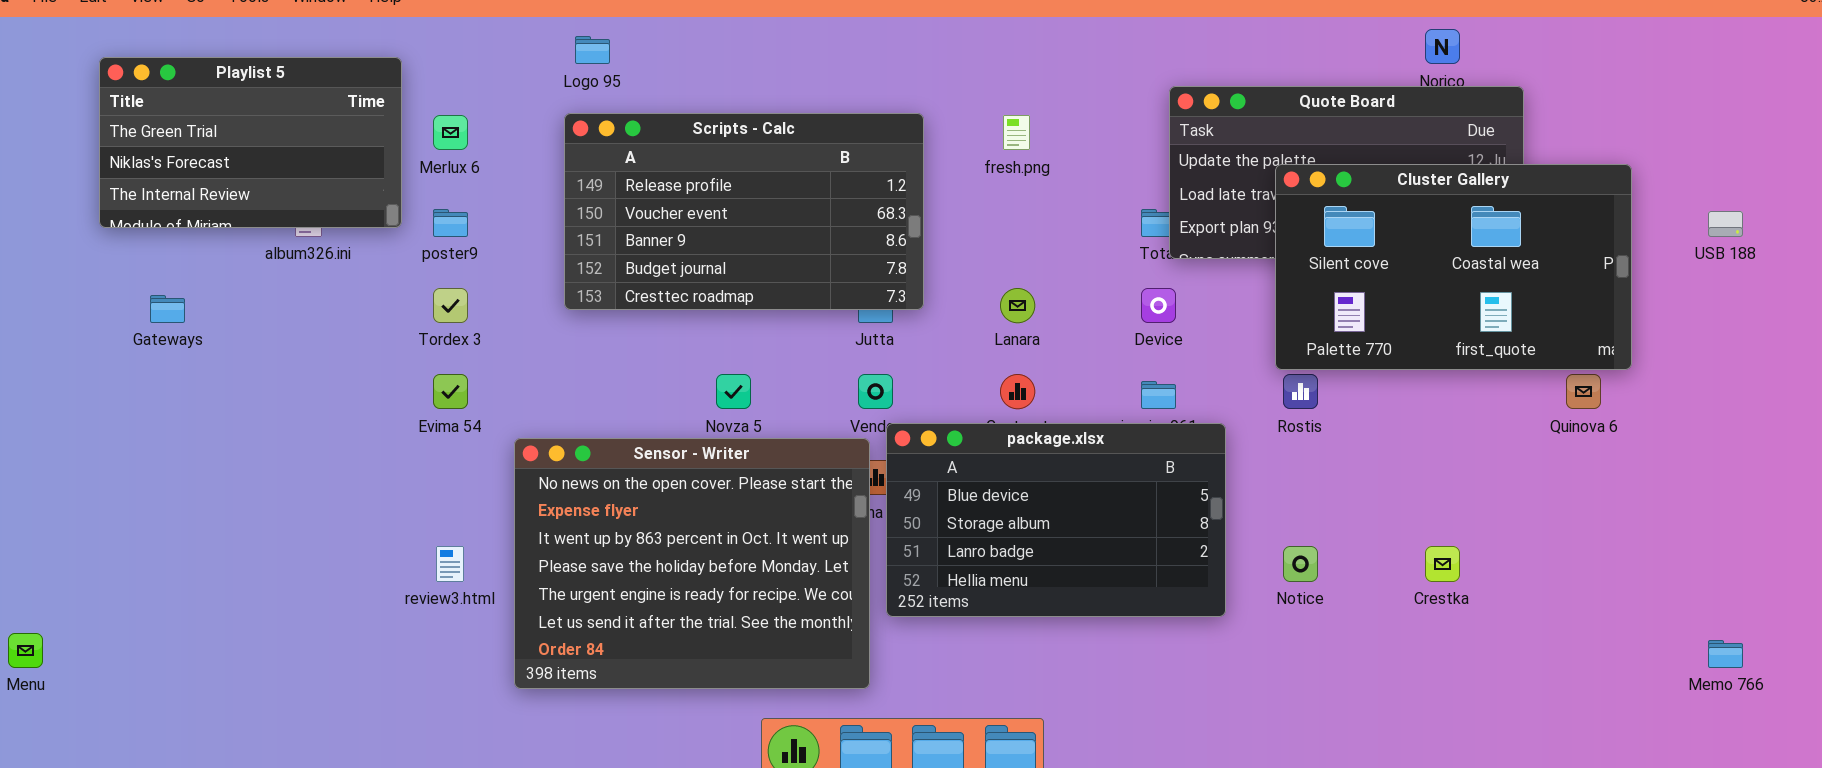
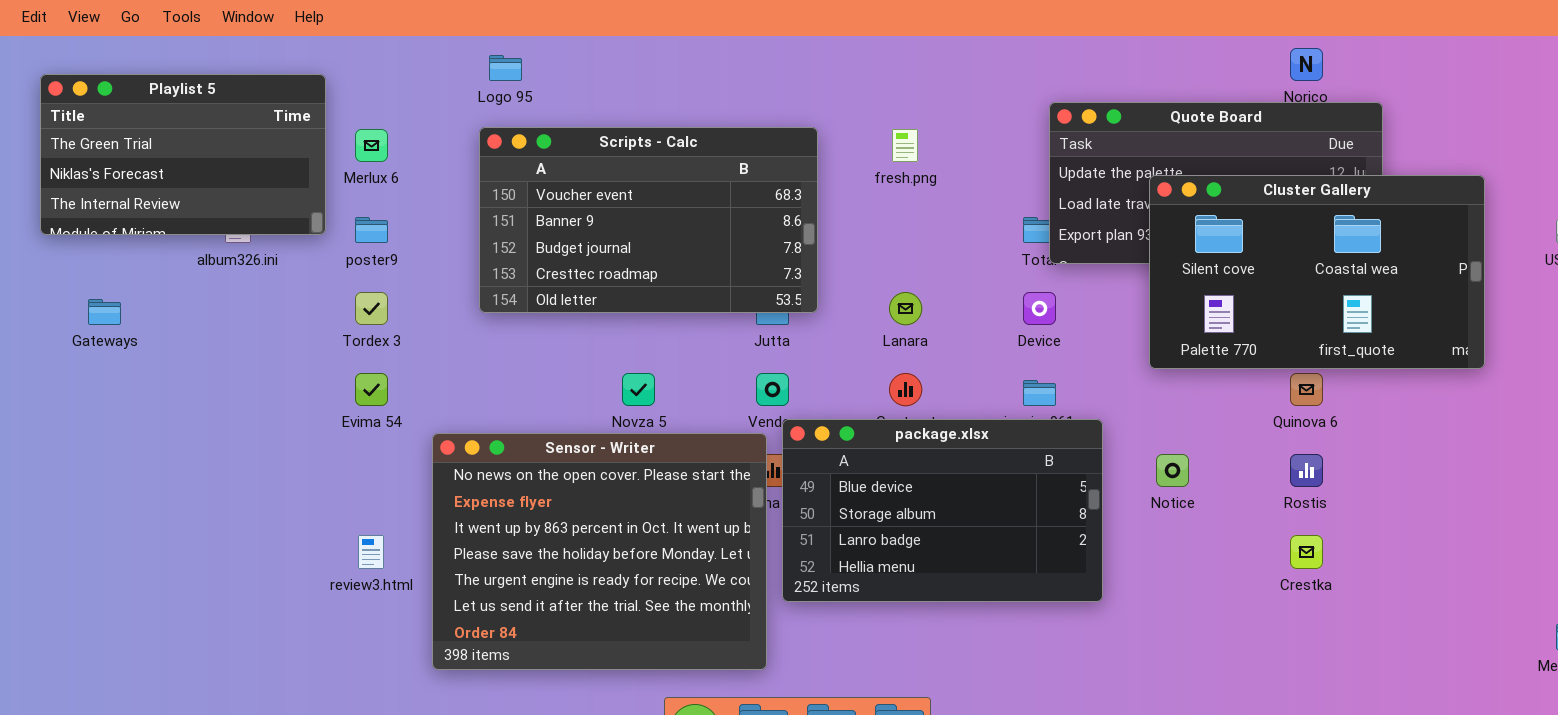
Scripts - Calc: [564,113,924,310] -> [479,127,818,313], scrolled down 1 row
Rostis: [1283,374,1318,409] -> [1290,454,1323,487], moved
Quinova 6: [1566,374,1601,409] -> [1290,373,1323,406], moved
Notice: [1283,546,1318,582] -> [1156,454,1189,487], moved

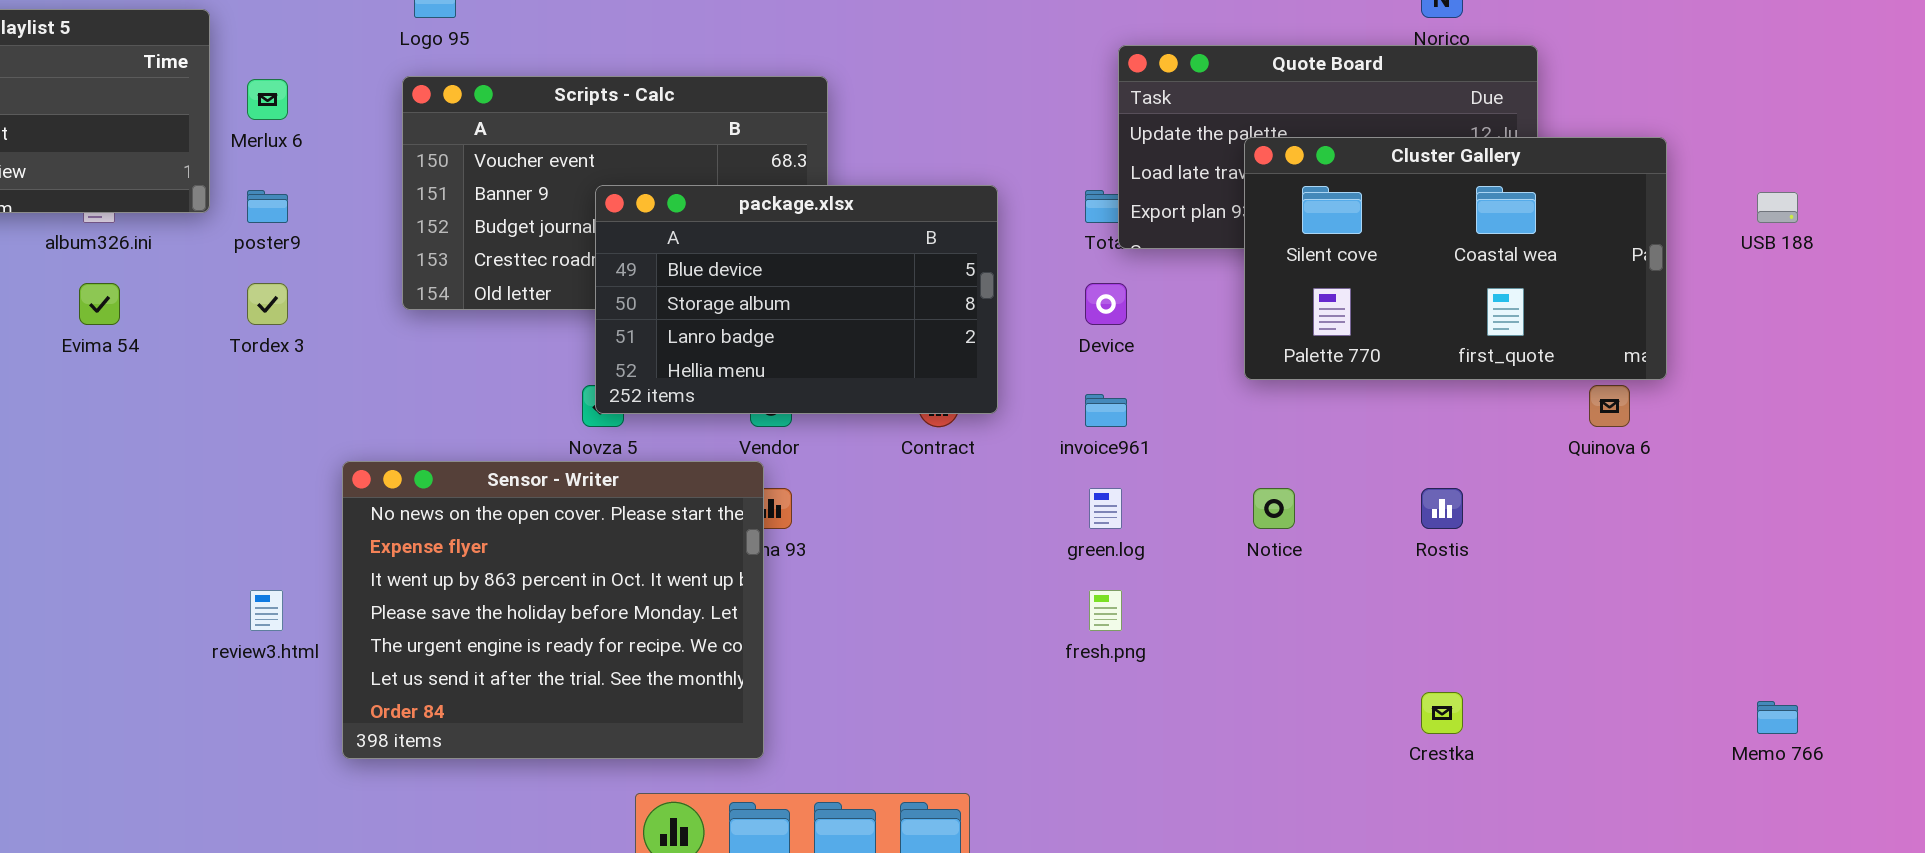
fresh.png: [892,129,918,162] -> [1089,590,1122,631], moved
Evima 54: [355,373,388,406] -> [79,283,120,325], moved
Quinova 6: [1290,373,1323,406] -> [1589,385,1630,427], moved
package.xlsx: [782,419,1103,602] -> [595,185,998,414], moved
Crestka: [1290,535,1323,569] -> [1421,692,1463,734], moved

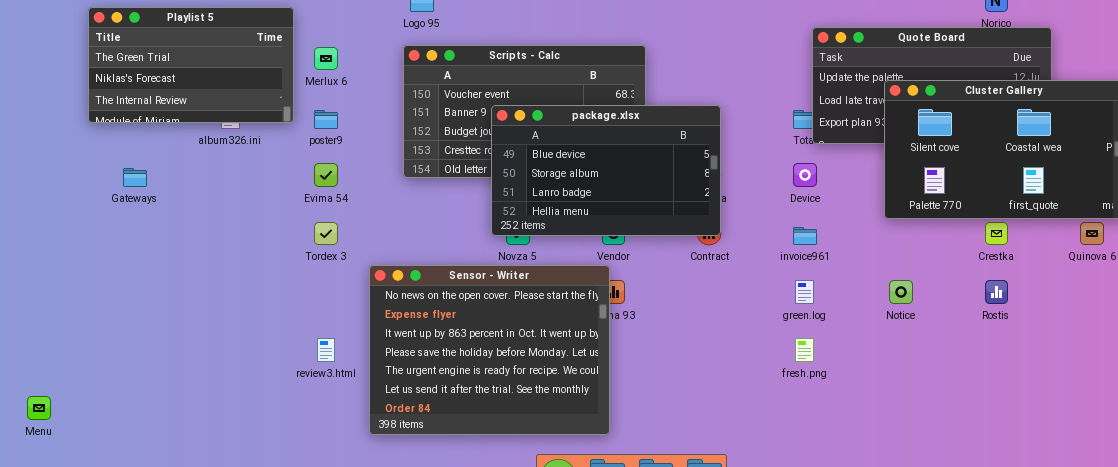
package.xlsx: [595,185,998,414] -> [491,105,721,236], moved
Evima 54: [79,283,120,325] -> [314,163,338,187], moved
Tordex 3: [247,283,288,325] -> [314,222,338,245], moved
Crestka: [1421,692,1463,734] -> [985,222,1008,245], moved

